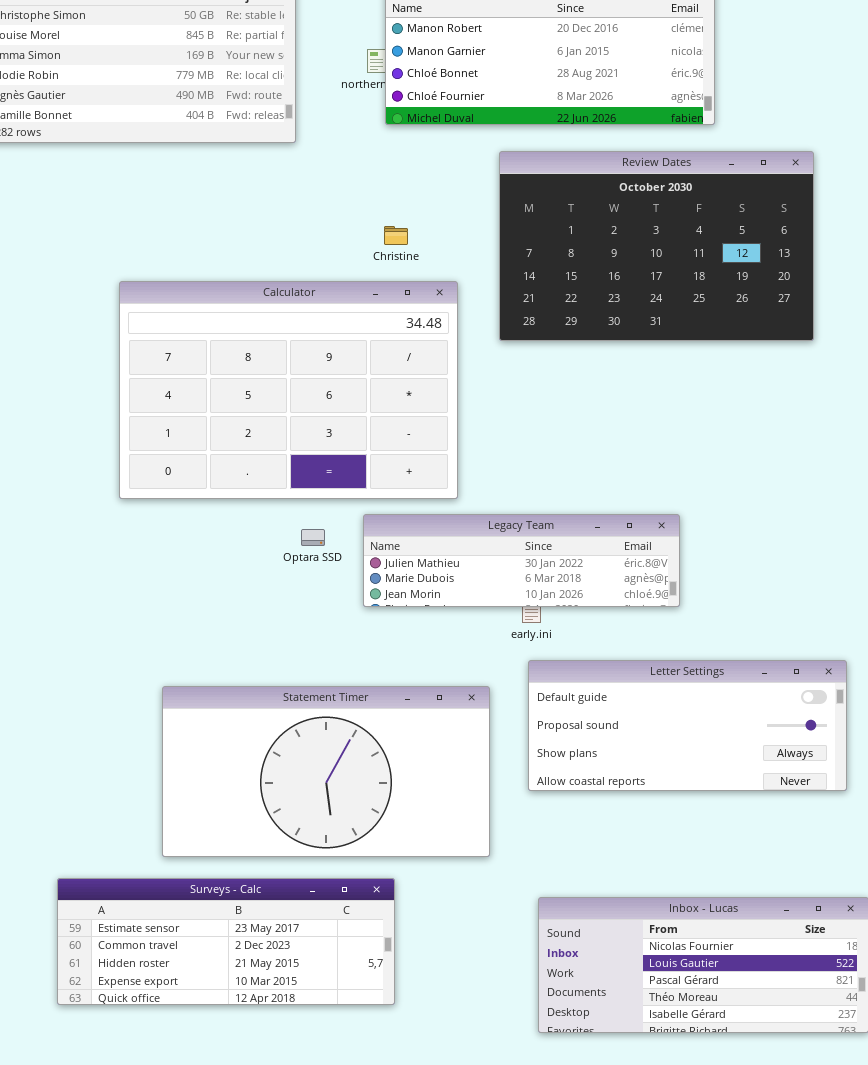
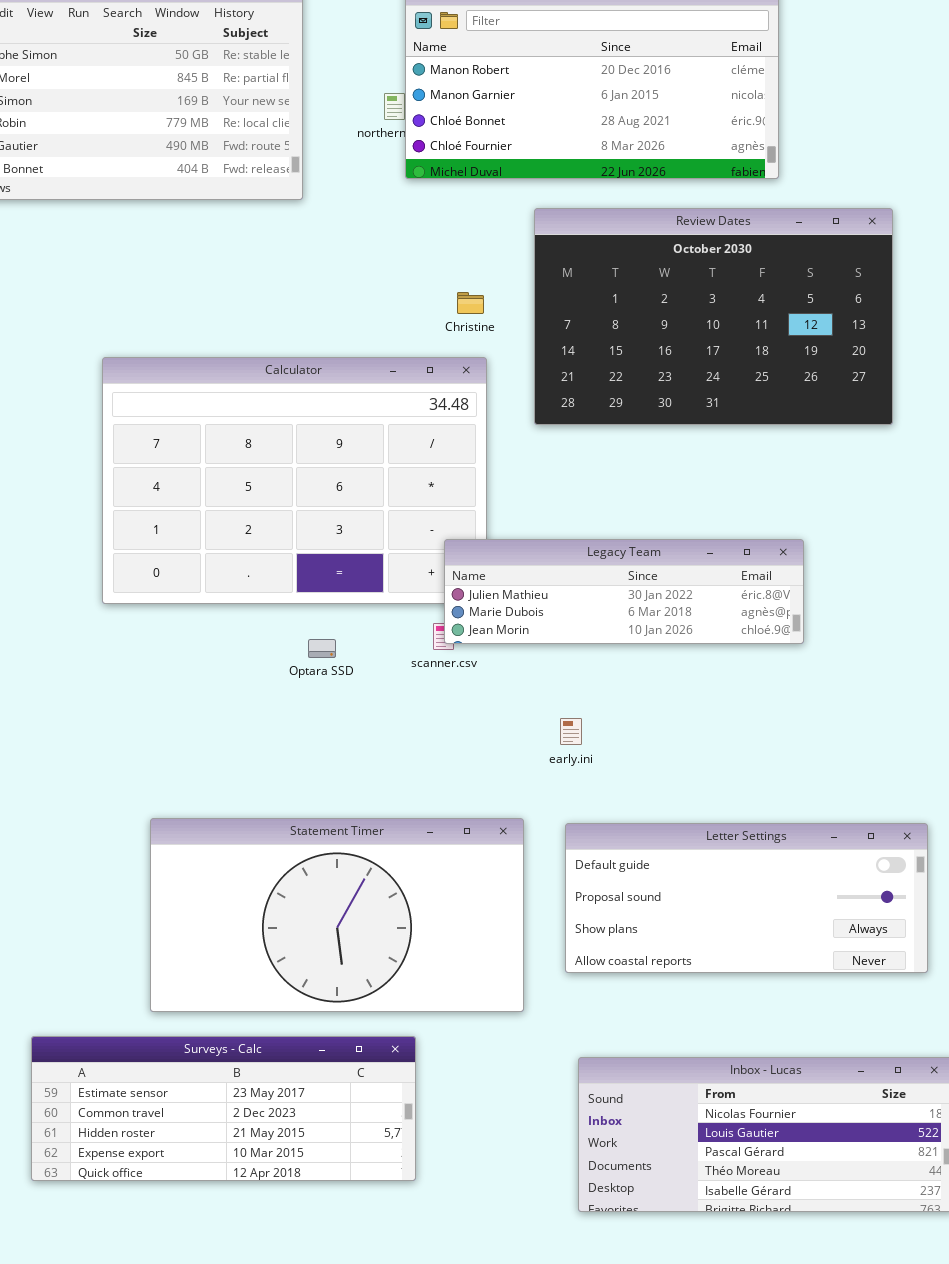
Christine: [384,226,408,245] -> [457,292,484,314], moved
Legacy Team: [363,514,680,607] -> [444,539,804,644], moved
Letter Settings: [528,660,847,791] -> [565,823,928,973], moved

